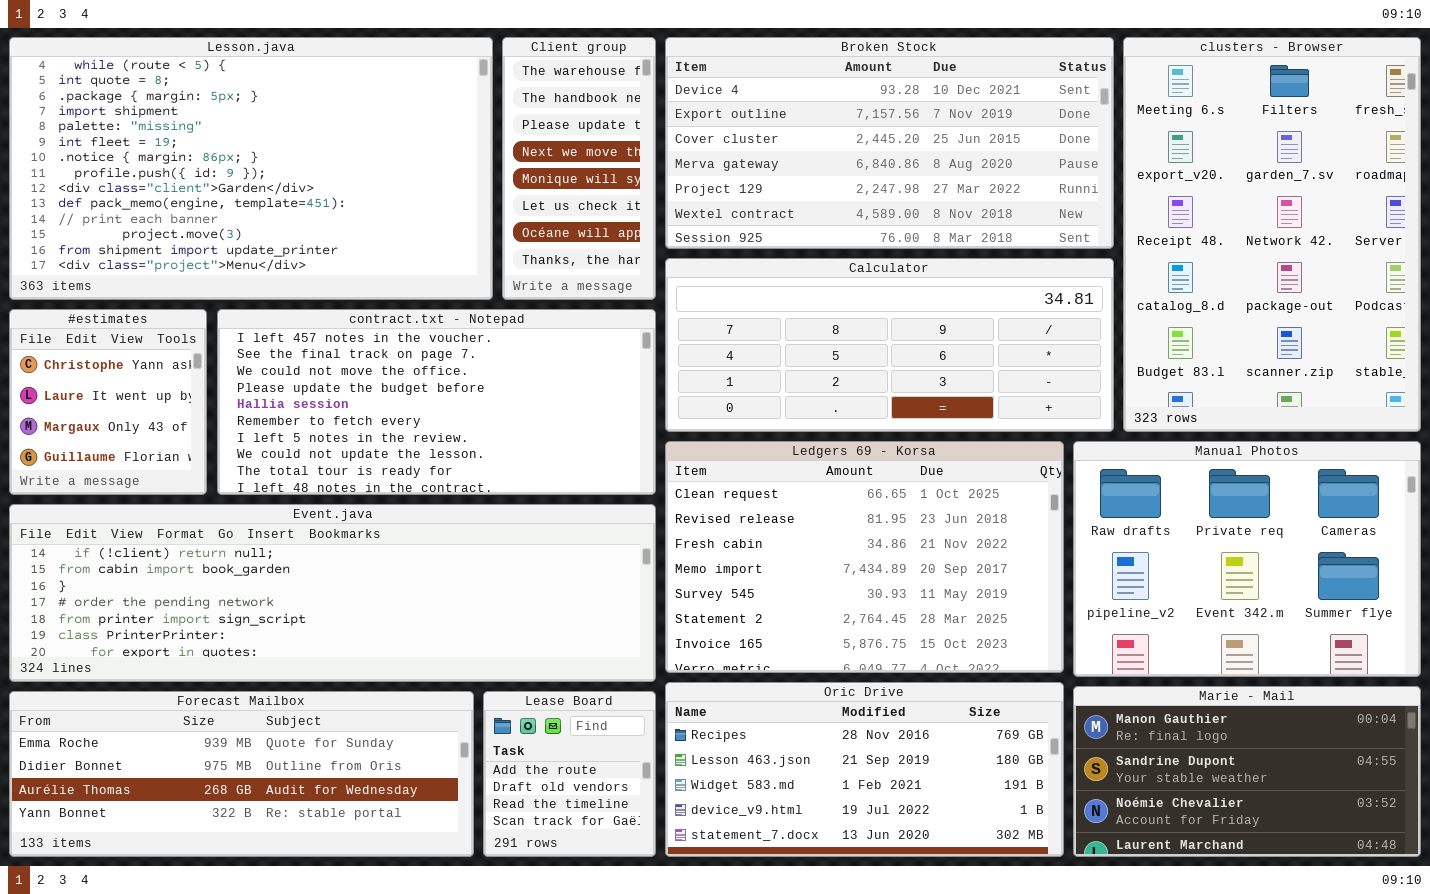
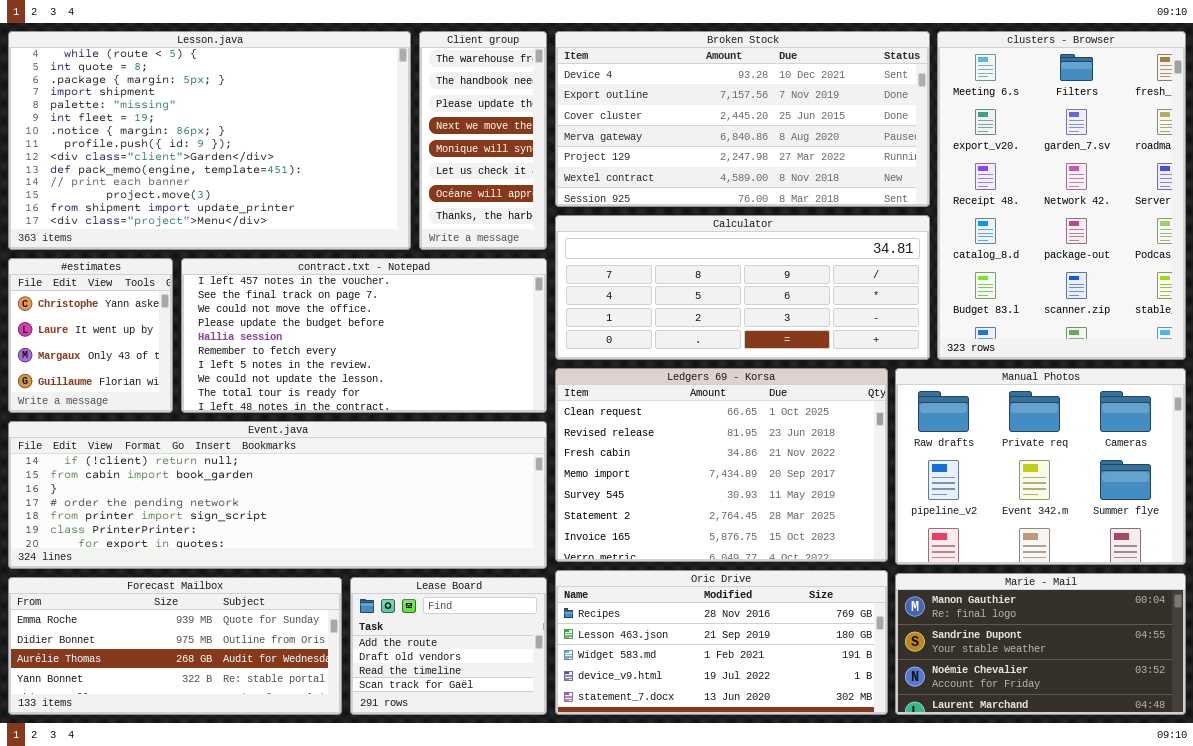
Forecast Mailbox: [9,691,474,857] -> [8,577,342,715], resized
Lease Board: [483,691,656,857] -> [350,577,547,715], resized

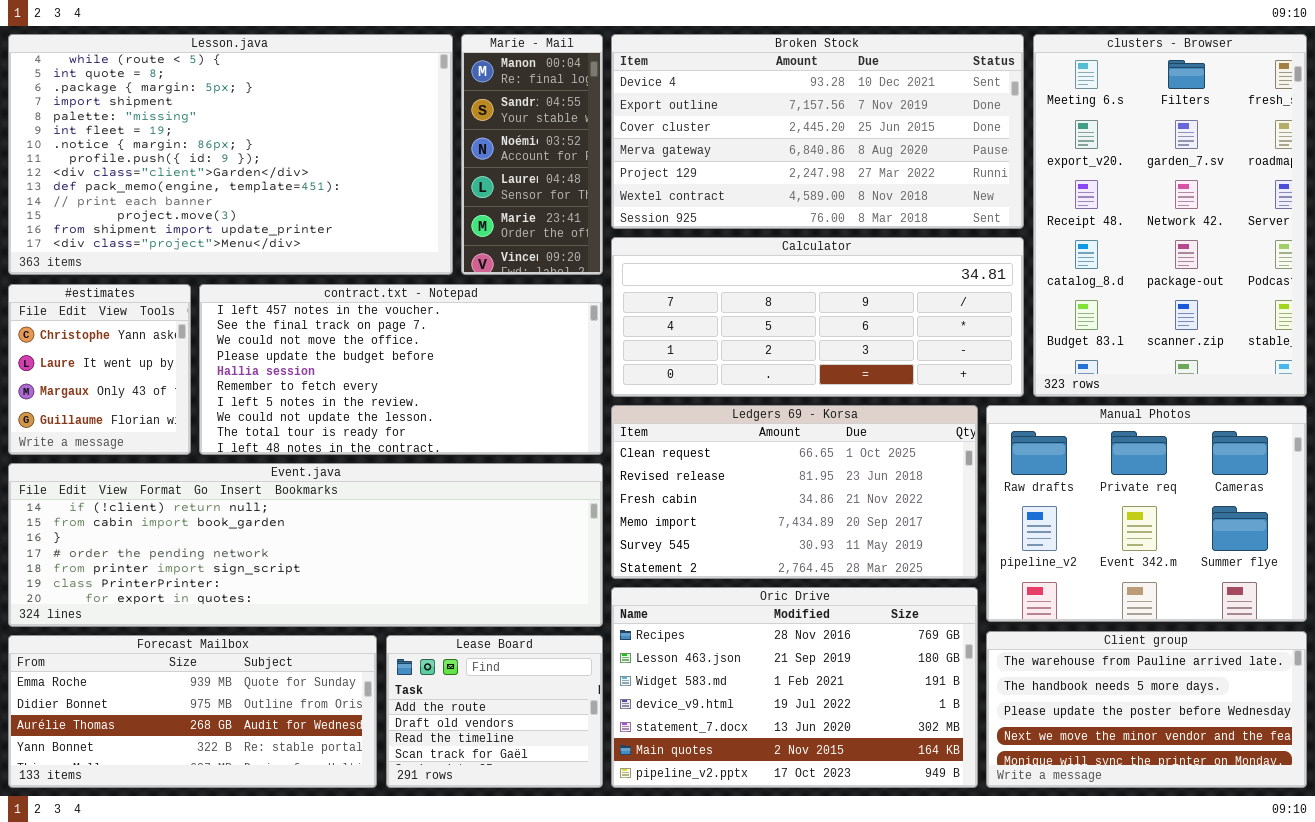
Client group: [419,31,547,250] -> [986,631,1307,788], moved, resized
Ledgers 69 - Korsa: [555,368,888,562] -> [611,405,978,579], resized
Oric Drive: [555,570,888,715] -> [611,587,978,788], resized
Marie - Mail: [895,573,1186,715] -> [461,34,603,275], moved, resized

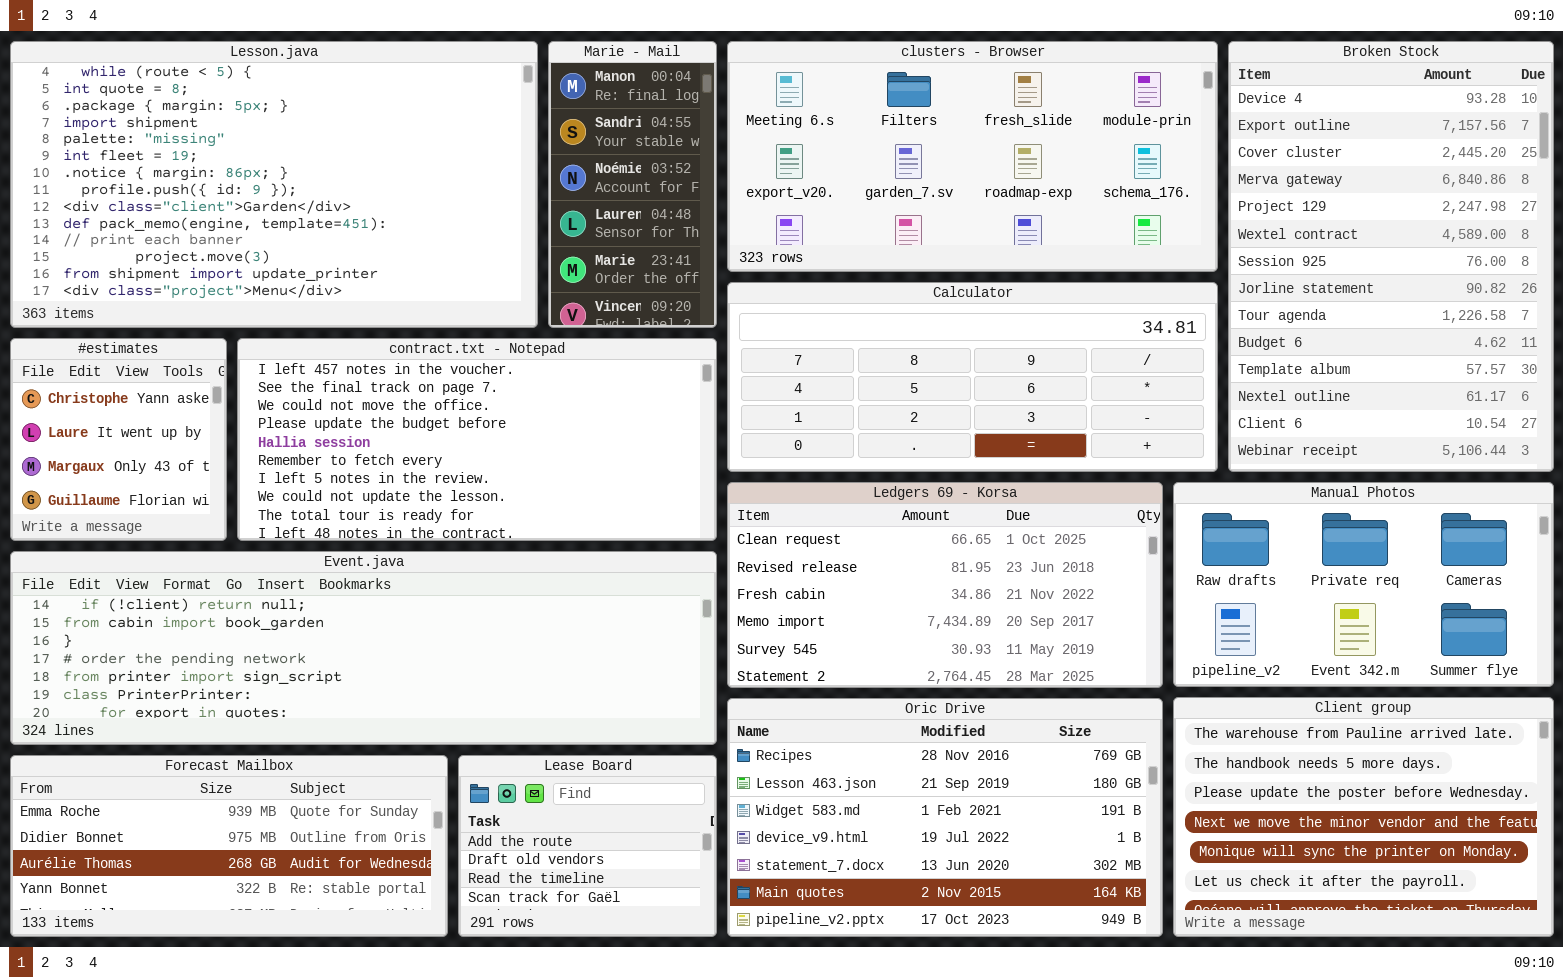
Broken Stock: [611,34,1024,229] -> [1228,41,1554,472], moved, resized
clusters - Browser: [1033,34,1307,397] -> [727,41,1218,272], moved, resized
Manual Photos: [986,405,1307,622] -> [1173,482,1554,687], resized
Client group: [986,631,1307,788] -> [1173,697,1554,937], resized

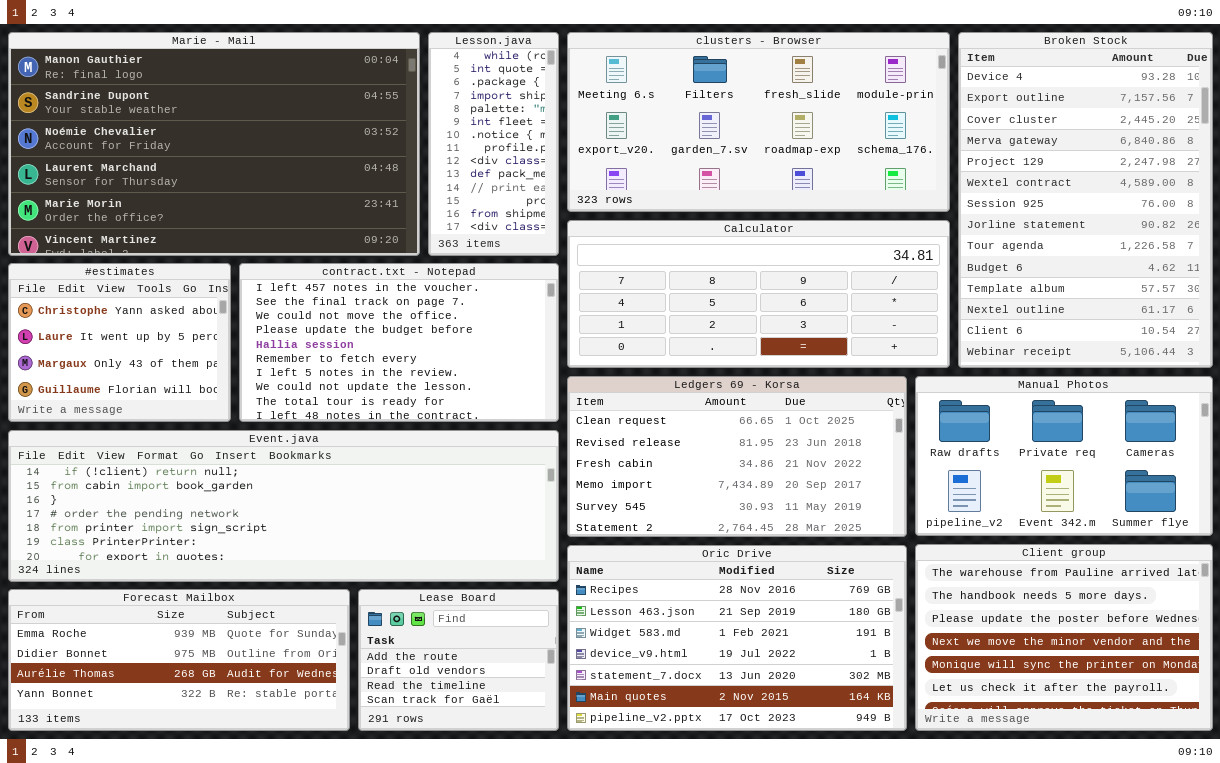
Lesson.java: [10,41,538,328] -> [428,32,559,256], moved, resized
Marie - Mail: [548,41,717,328] -> [8,32,420,256], moved, resized
#estimates: [10,338,227,541] -> [8,263,231,422], resized
contract.txt - Notepad: [237,338,717,541] -> [239,263,559,422], resized

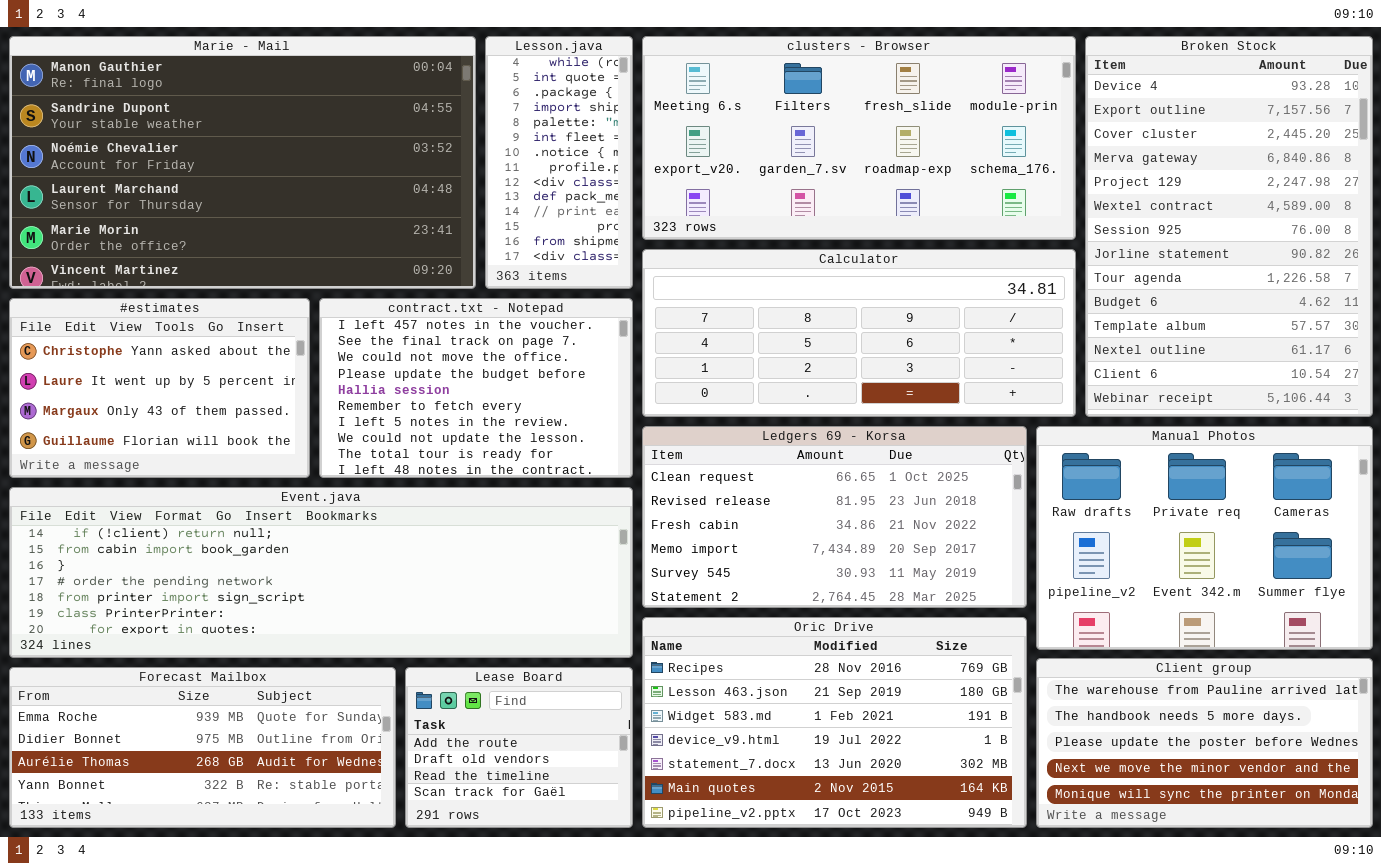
#estimates: [8,263,231,422] -> [9,298,310,478], resized
contract.txt - Notepad: [239,263,559,422] -> [319,298,633,478], resized
Manual Photos: [915,376,1213,536] -> [1036,426,1373,650], resized
Client group: [915,544,1213,731] -> [1036,658,1373,828], resized

